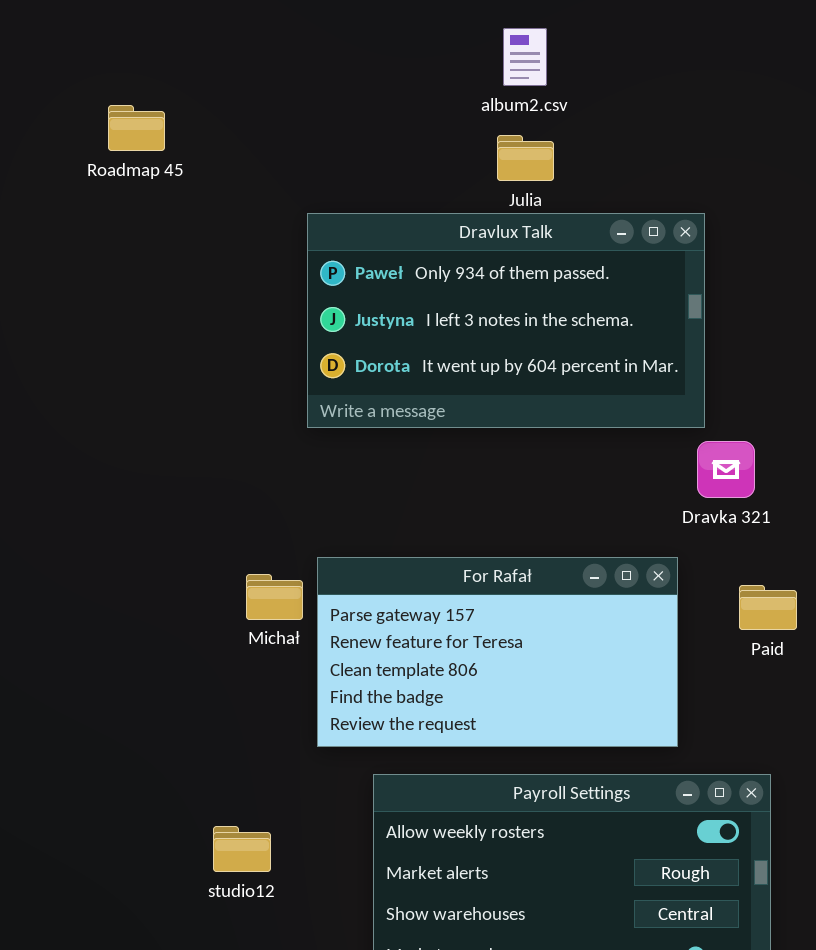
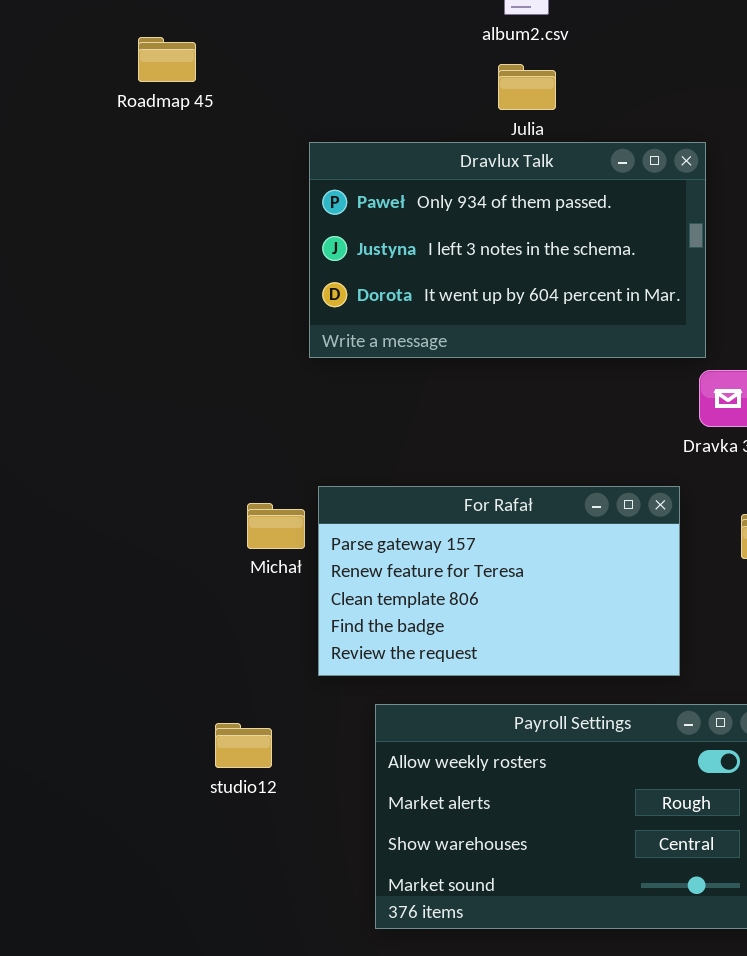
Roadmap 45: [108,105,165,151] -> [138,37,196,82], moved
studio12: [213,826,271,872] -> [215,723,272,768], moved

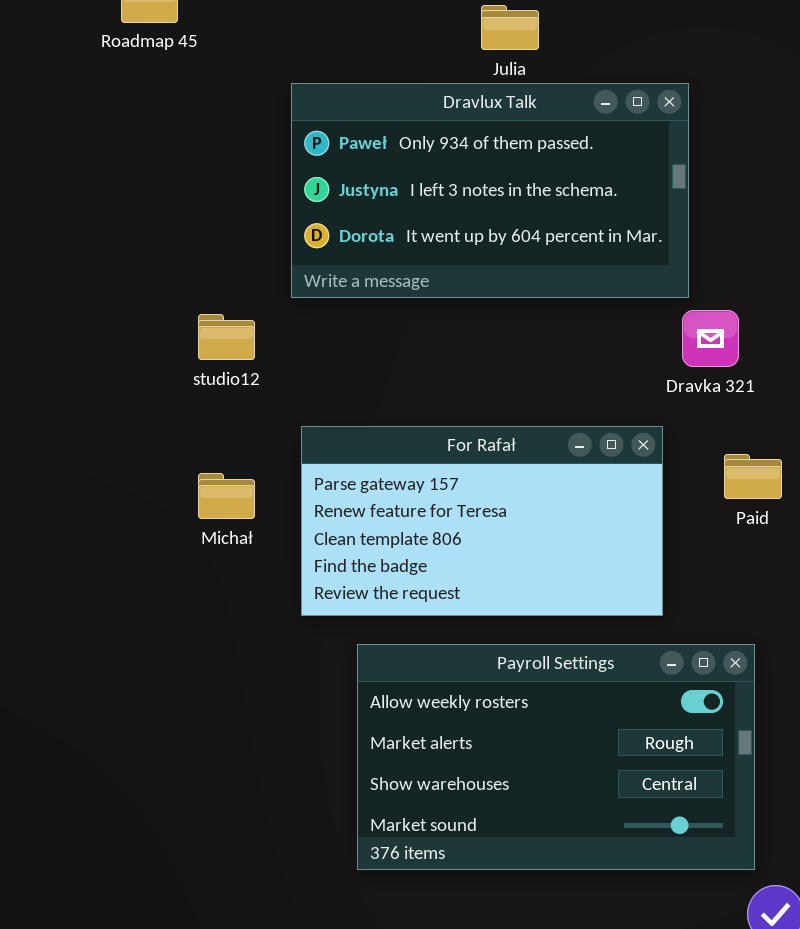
Michał: [247,503,305,549] -> [198,473,255,519], moved
studio12: [215,723,272,768] -> [198,314,255,360], moved

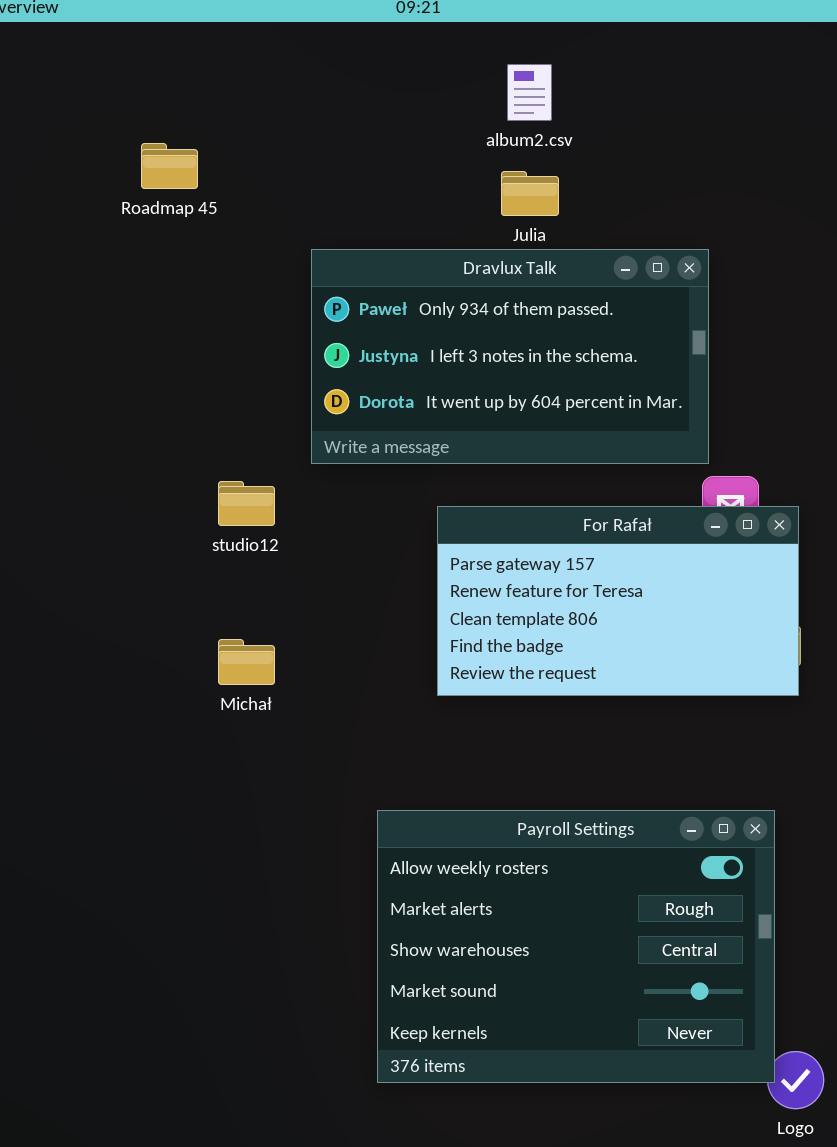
For Rafał: [301,426,663,616] -> [437,506,799,696], moved
Payroll Settings: [357,644,755,870] -> [377,810,775,1083], resized

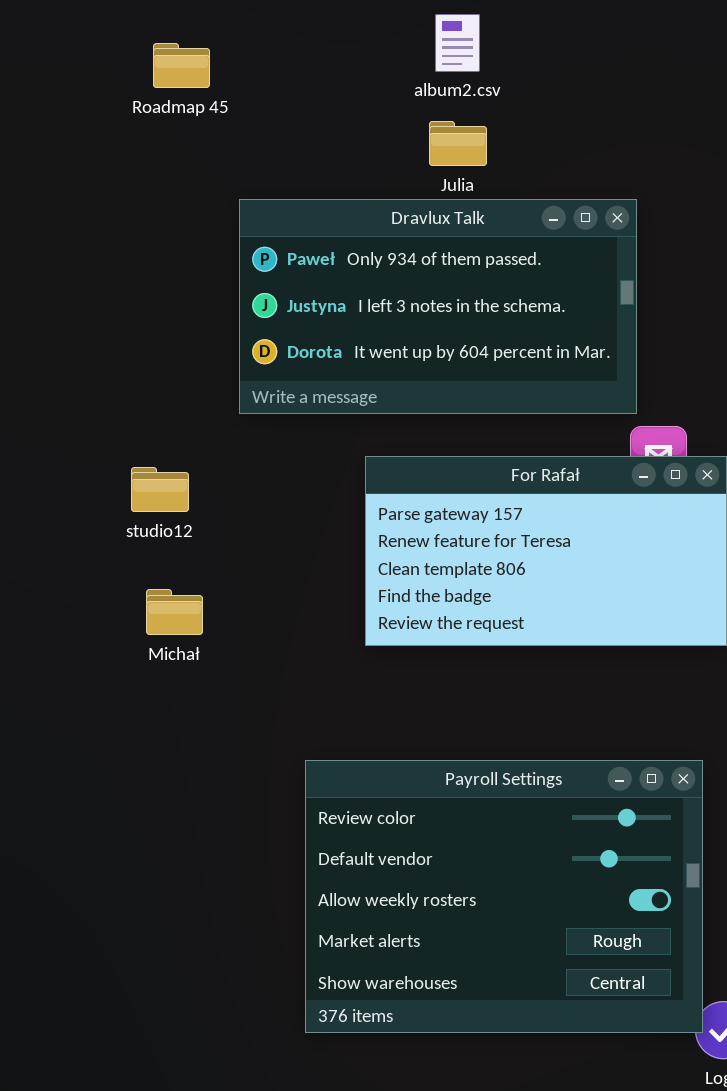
Roadmap 45: [141,143,198,189] -> [153,43,210,88], moved
studio12: [218,481,275,526] -> [131,467,189,512], moved
Payroll Settings: [377,810,775,1083] -> [305,760,703,1033], scrolled up 2 rows

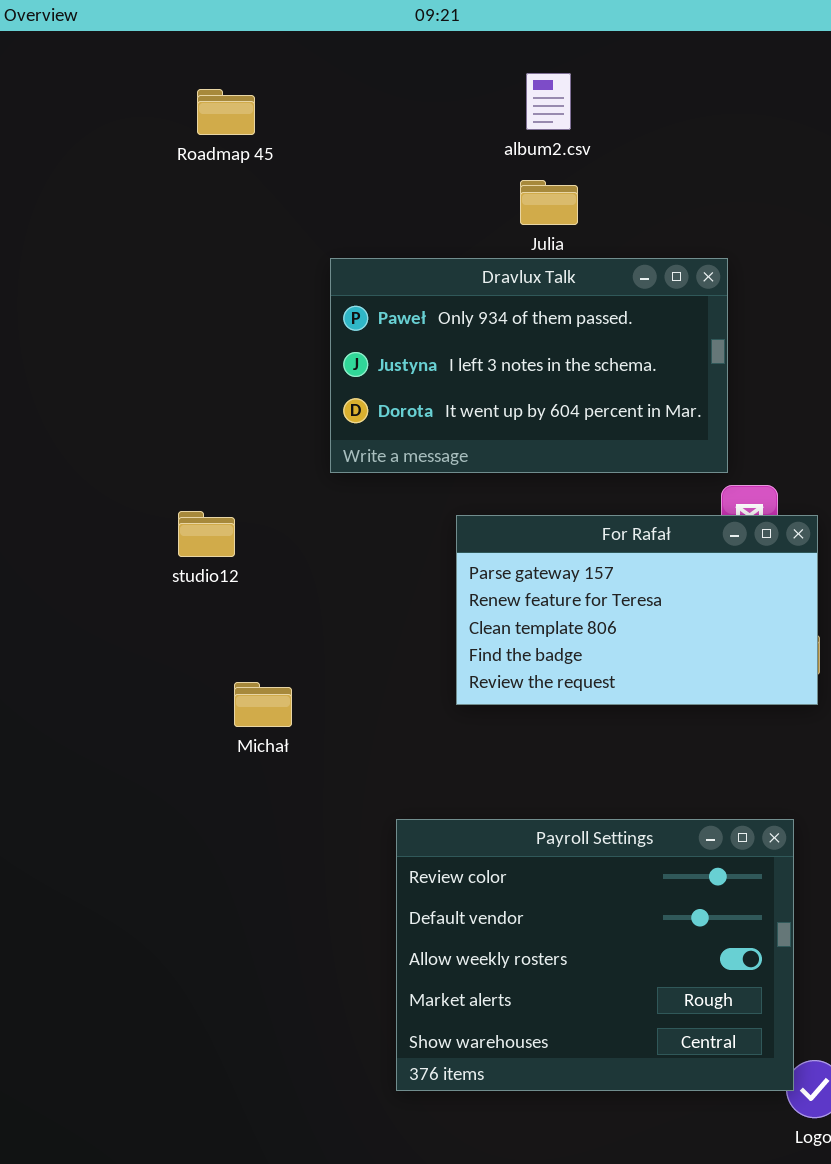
Roadmap 45: [153,43,210,88] -> [197,89,255,135], moved
studio12: [131,467,189,512] -> [178,511,235,557], moved
Michał: [146,589,203,635] -> [234,682,292,727], moved

